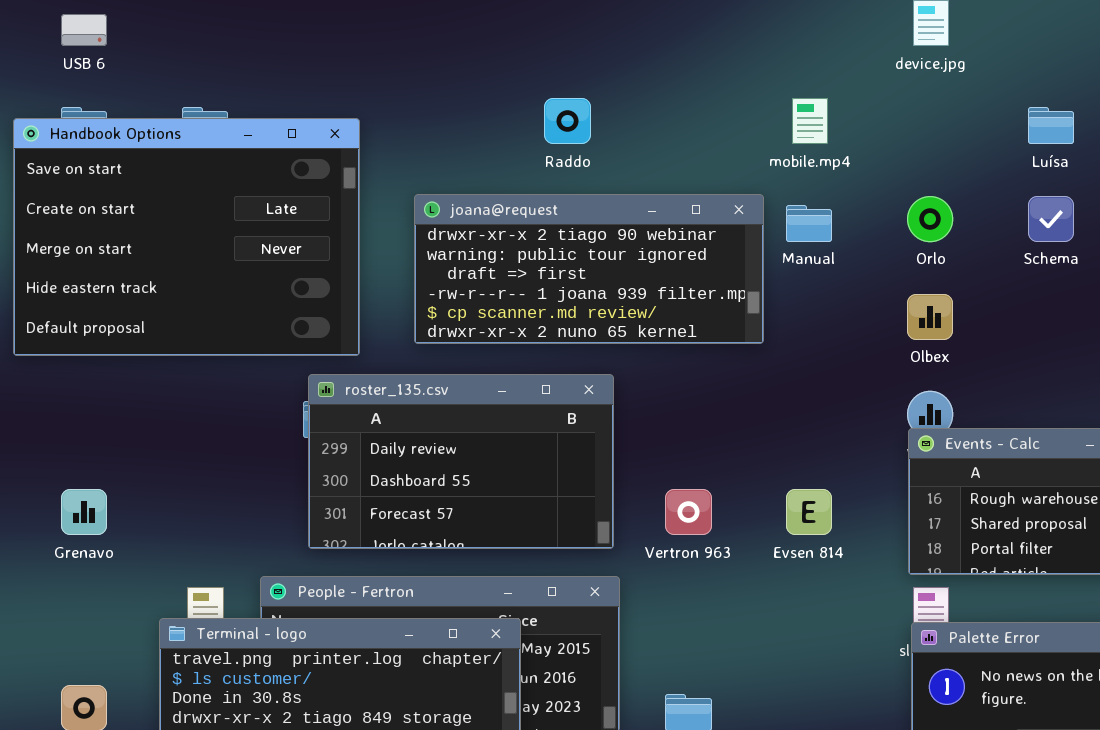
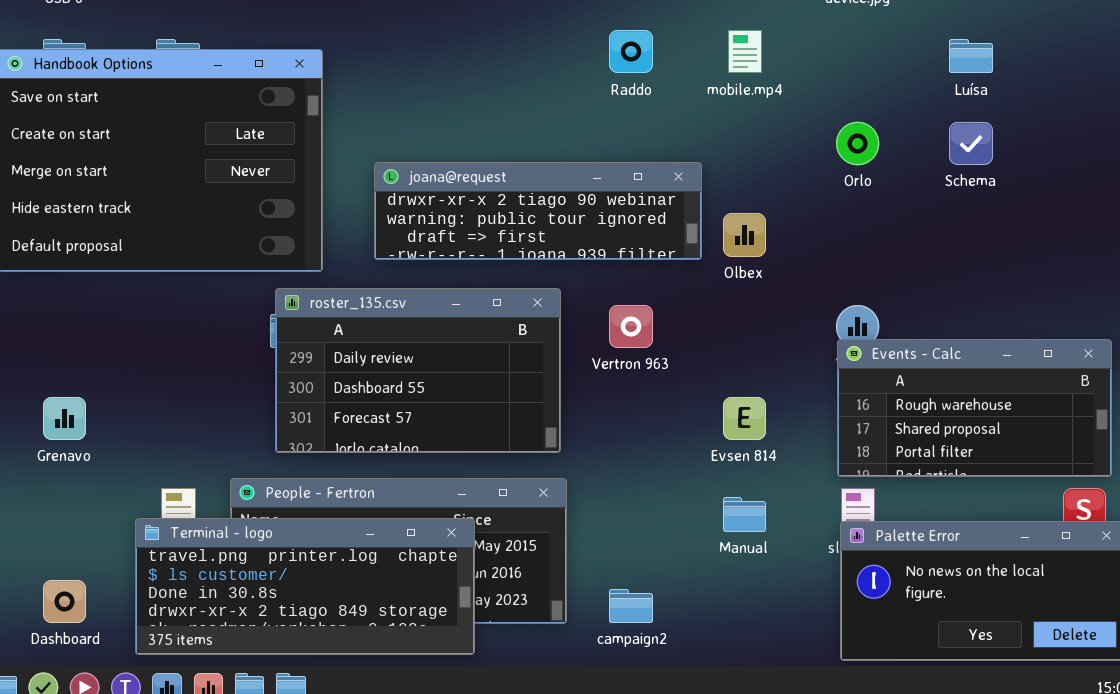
Raddo: [544,98,591,144] -> [609,30,653,73], moved
joana@request: [414,194,764,344] -> [374,162,702,260], resized
Manual: [786,205,832,242] -> [723,497,766,532], moved
Olbex: [907,294,953,340] -> [723,213,766,257], moved
Vertron 963: [665,489,712,535] -> [609,305,653,348], moved

